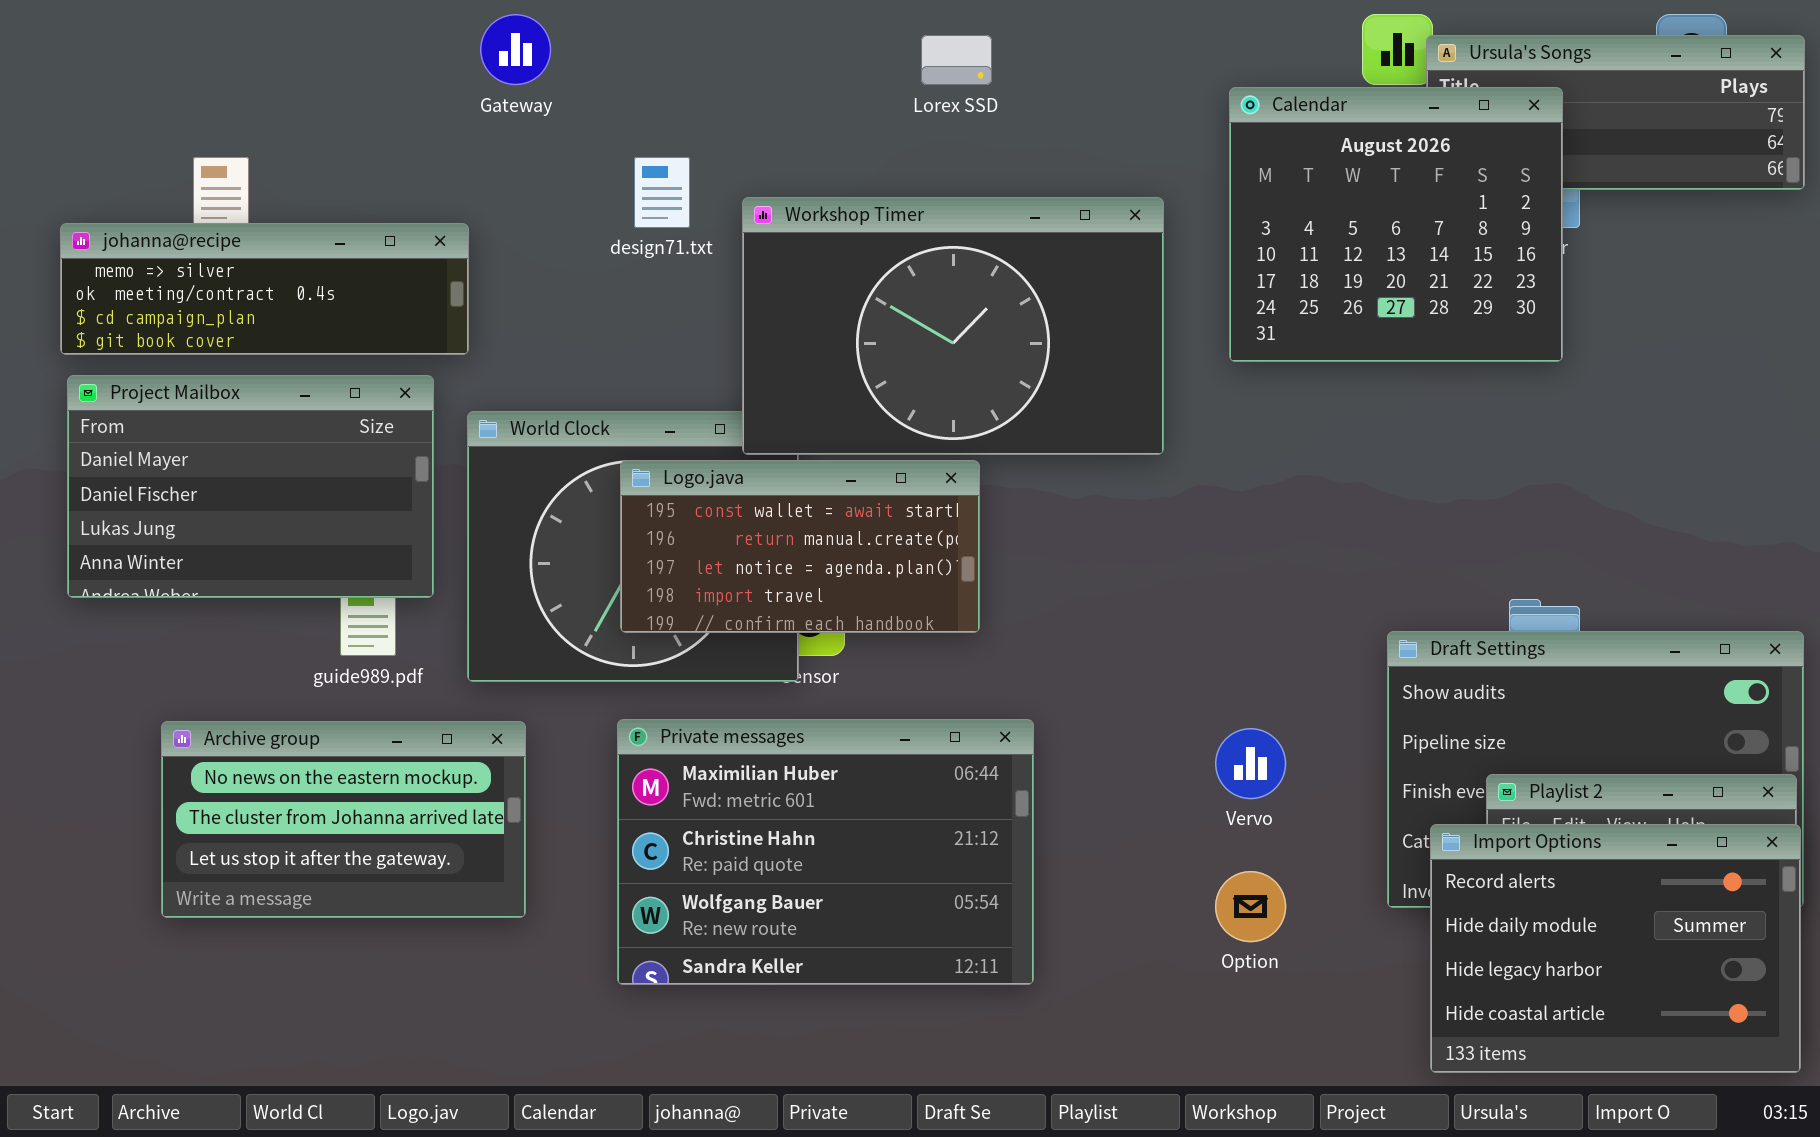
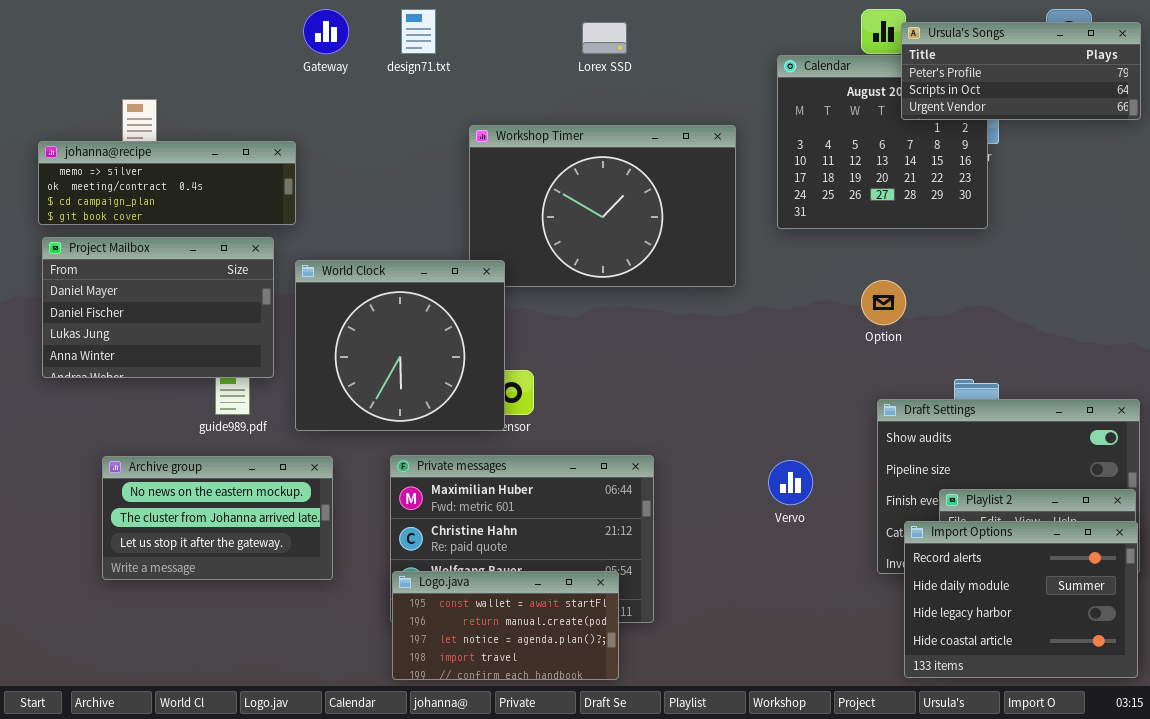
Ursula's Songs: [1426,35,1805,190] -> [901,22,1141,120], raised
design71.txt: [634,157,690,228] -> [401,9,436,54], moved
World Clock: [467,411,799,682] -> [295,260,505,431], raised
Logo.java: [620,460,980,633] -> [392,571,619,680], moved
Option: [1215,871,1286,942] -> [861,280,906,325], moved

